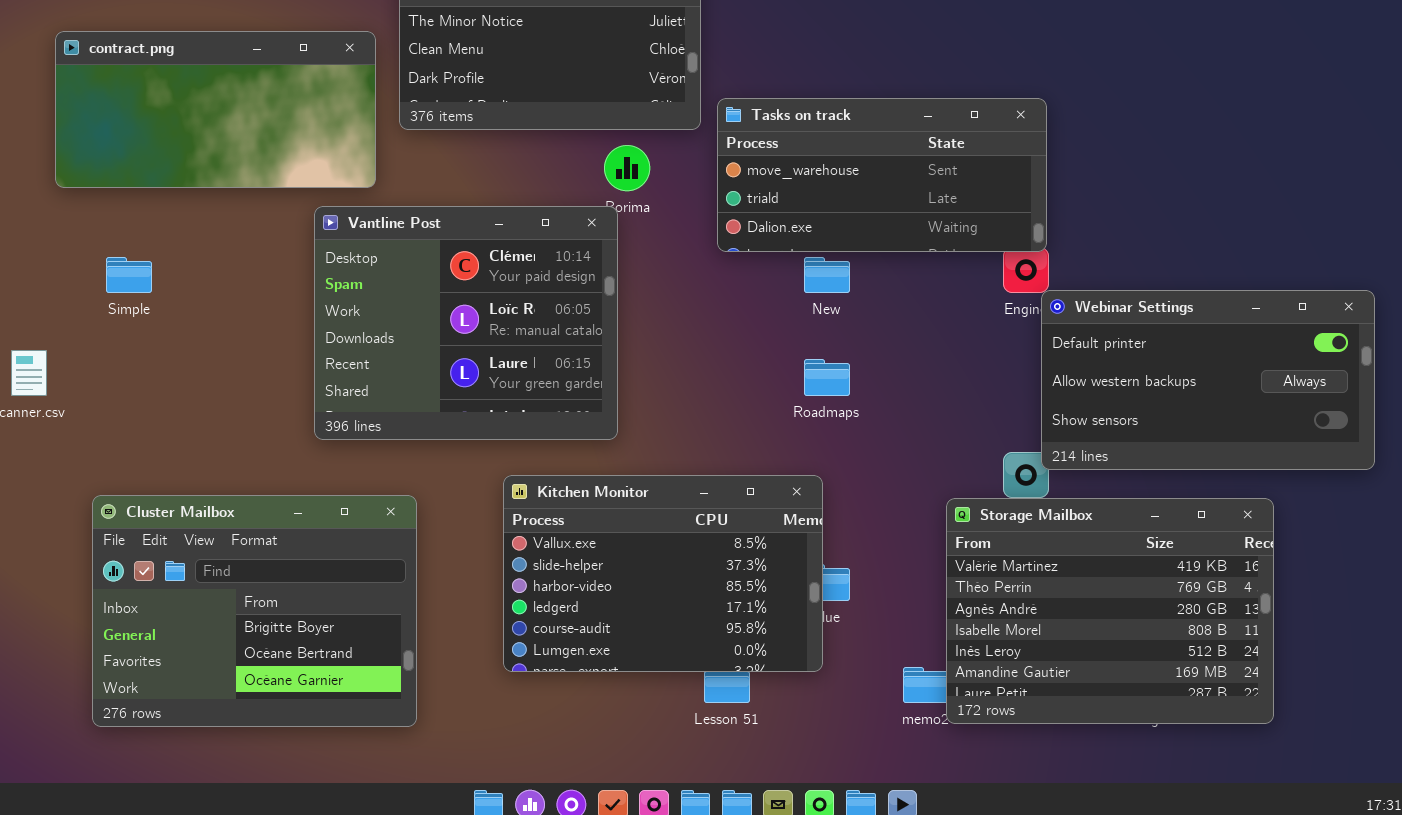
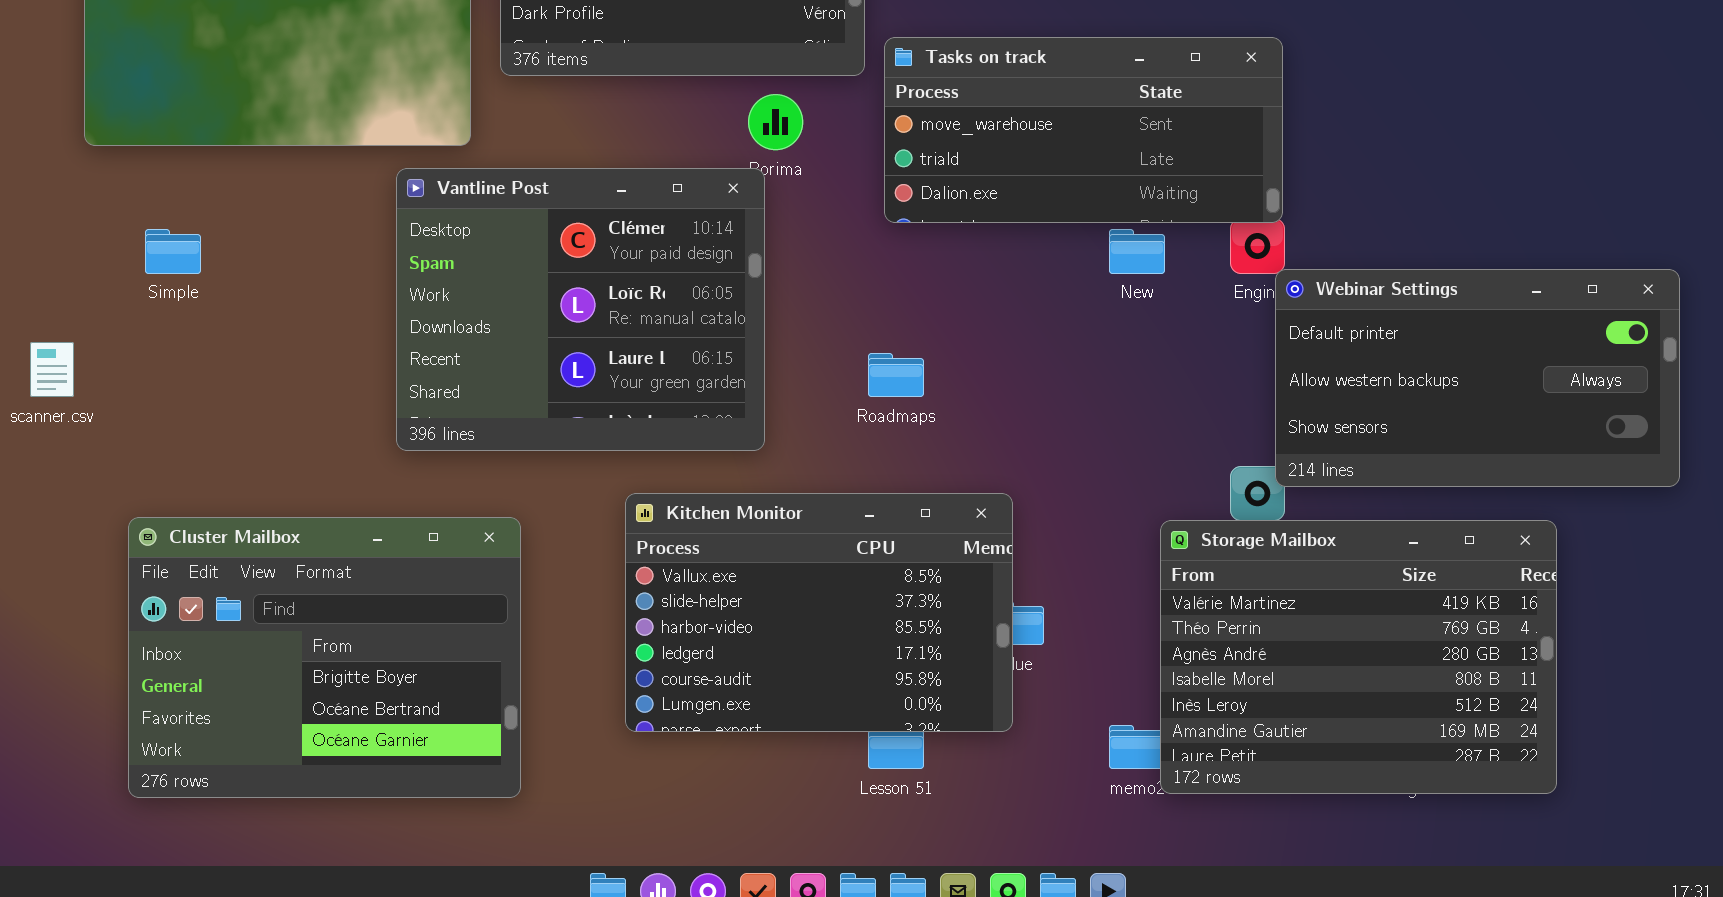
New: [804,257,850,293] -> [1109,229,1165,274], moved
Roadmaps: [804,359,850,396] -> [868,353,924,397], moved

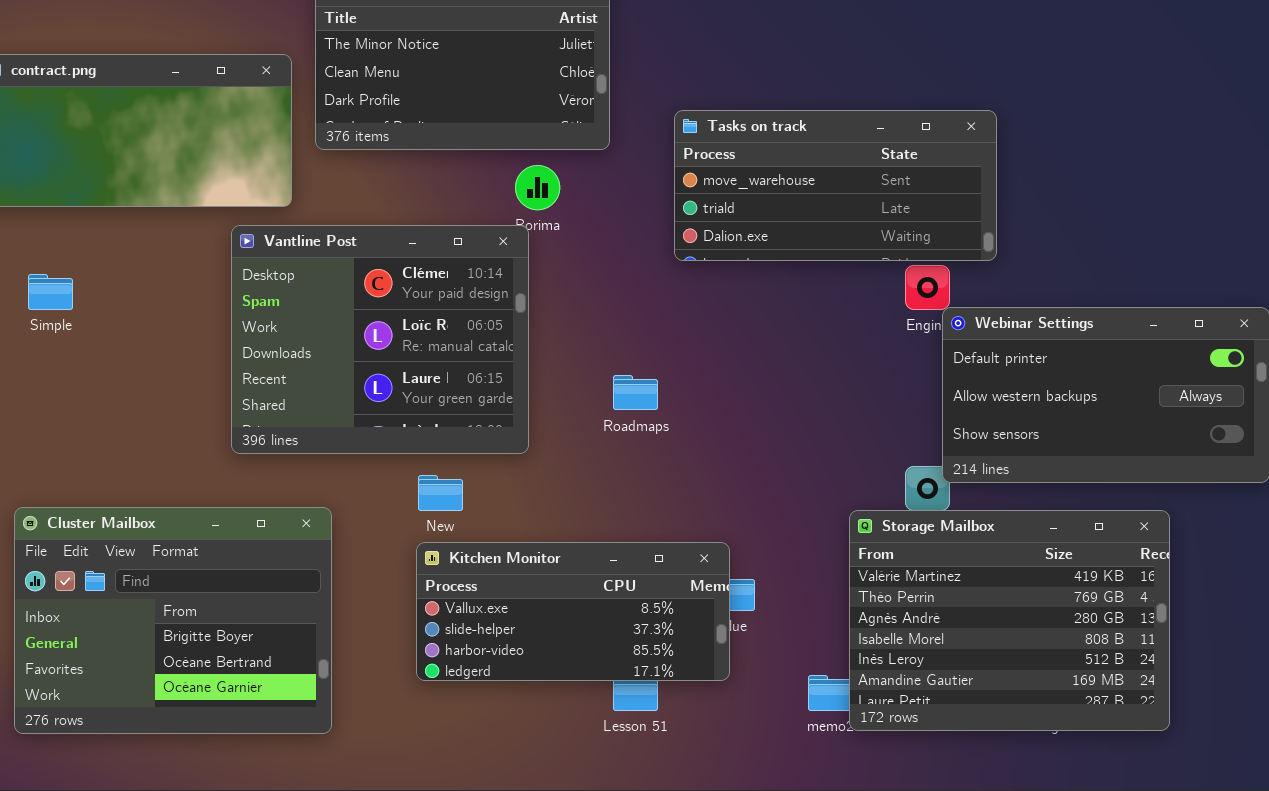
Tasks on track: [884,37,1283,223] -> [674,110,997,261], moved
New: [1109,229,1165,274] -> [418,475,463,511], moved
Kitchen Monitor: [625,493,1013,732] -> [416,542,730,681], resized

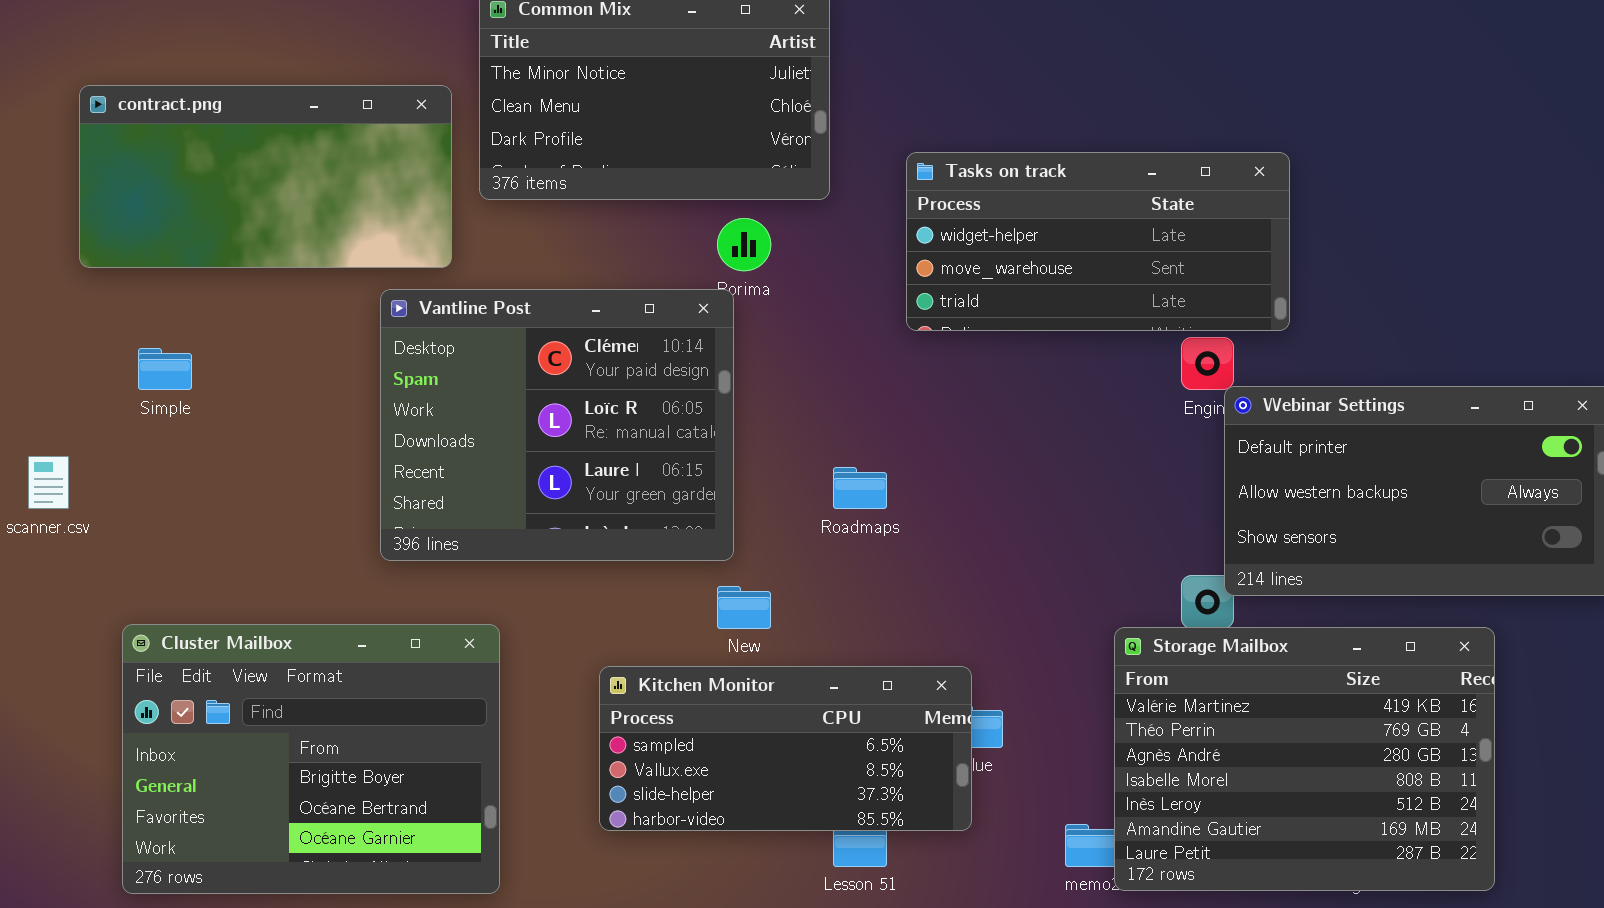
Tasks on track: [674,110,997,261] -> [906,152,1290,331], scrolled up 1 row
New: [418,475,463,511] -> [717,586,771,629], moved
Kitchen Monitor: [416,542,730,681] -> [599,666,972,831], scrolled up 1 row

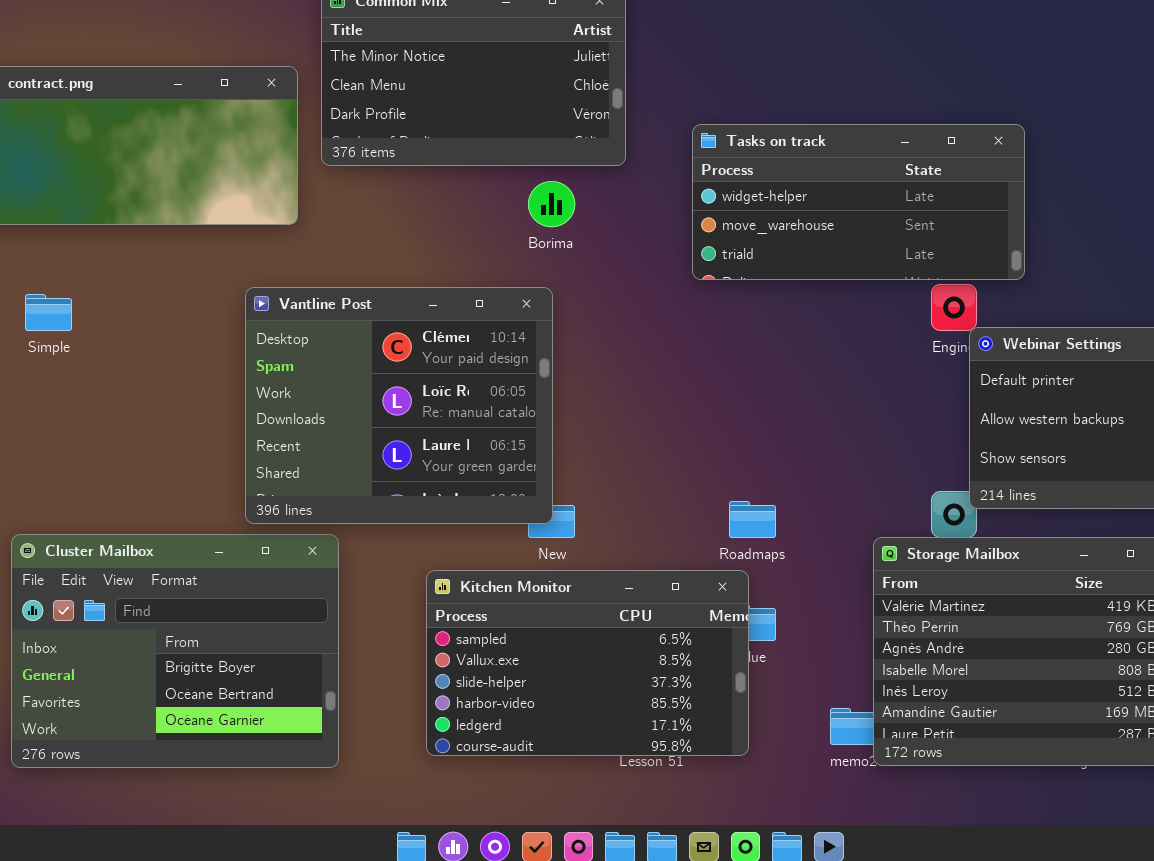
Vantline Post: [380,289,734,561] -> [245,287,553,524], moved
Roadmaps: [833,467,887,509] -> [729,501,776,538], moved
Kitchen Monitor: [599,666,972,831] -> [426,570,749,756], resized

